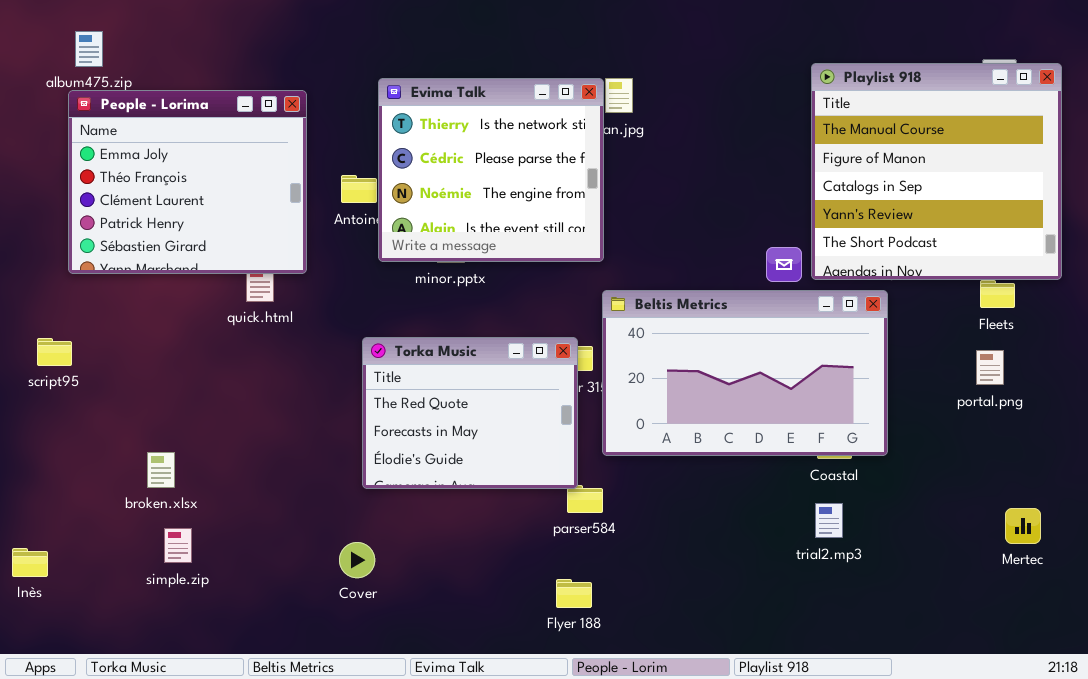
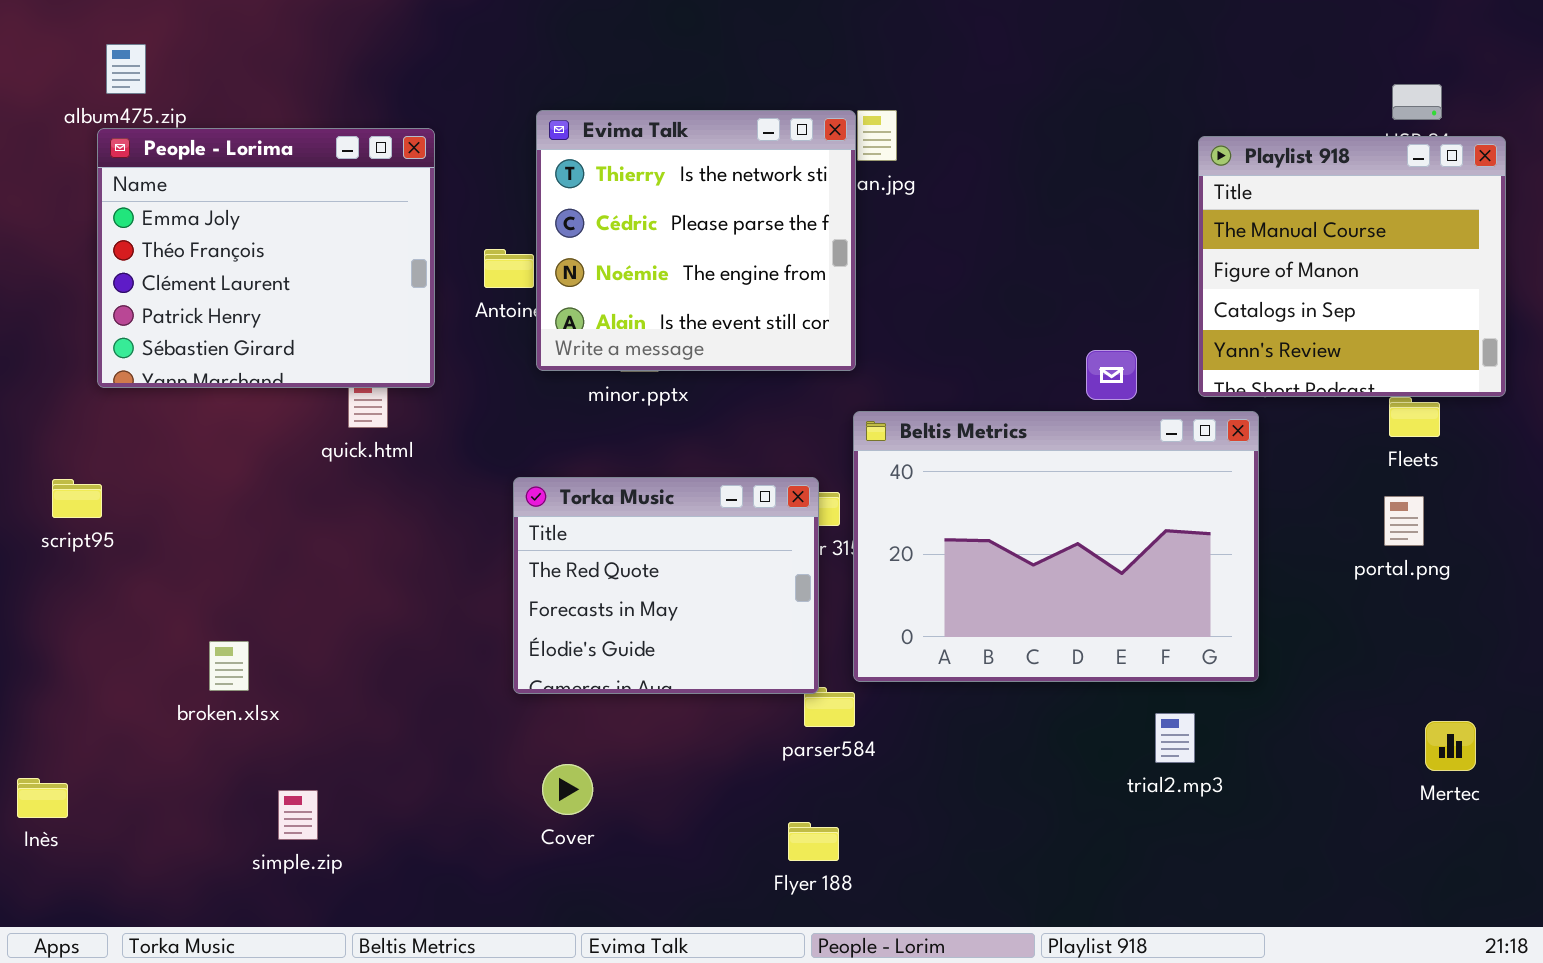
Playlist 918: [811,63,1062,280] -> [1198,136,1506,397], resized
Beltis Metrics: [602,290,888,456] -> [853,411,1259,682], resized
simple.zip: [164,528,192,563] -> [278,790,318,840], moved
Cover: [339,542,375,578] -> [542,764,593,815], moved

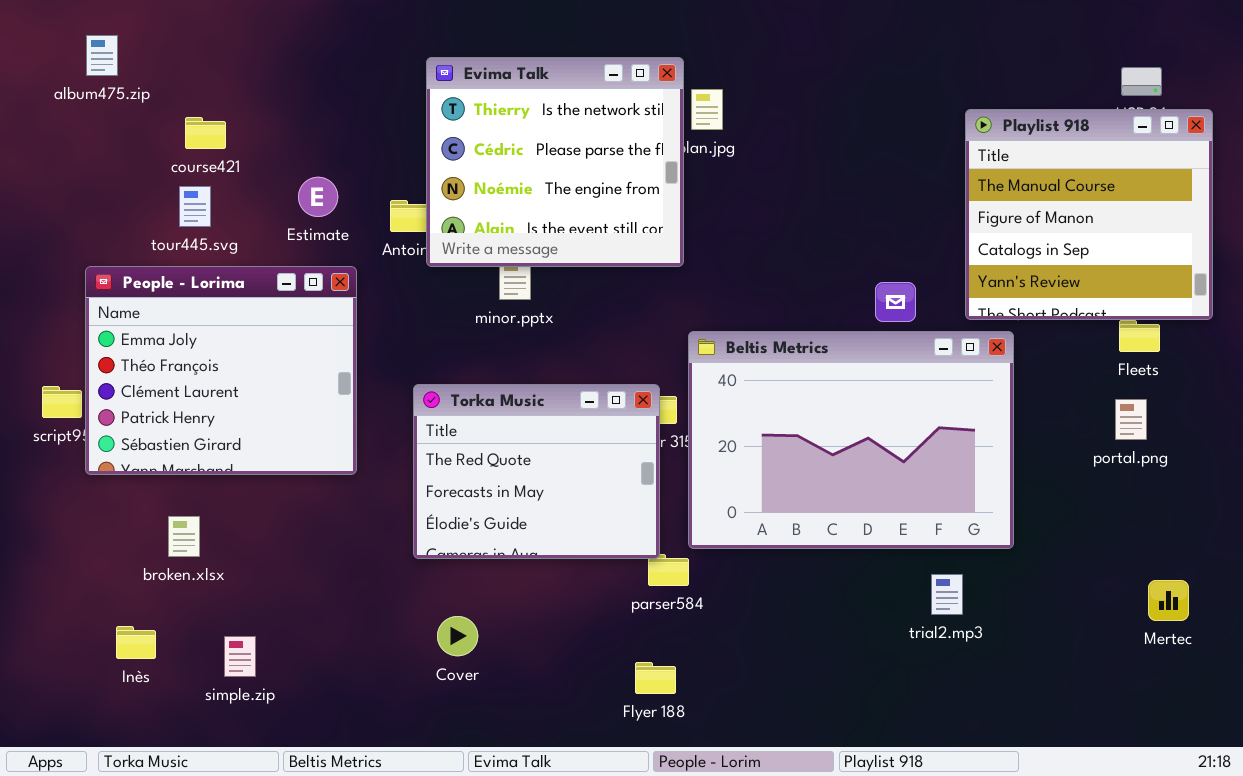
Evima Talk: [536,110,856,371] -> [426,57,684,267], moved
People - Lorima: [97,128,435,388] -> [85,266,357,475], moved
Inès: [17,778,68,818] -> [116,626,156,659], moved

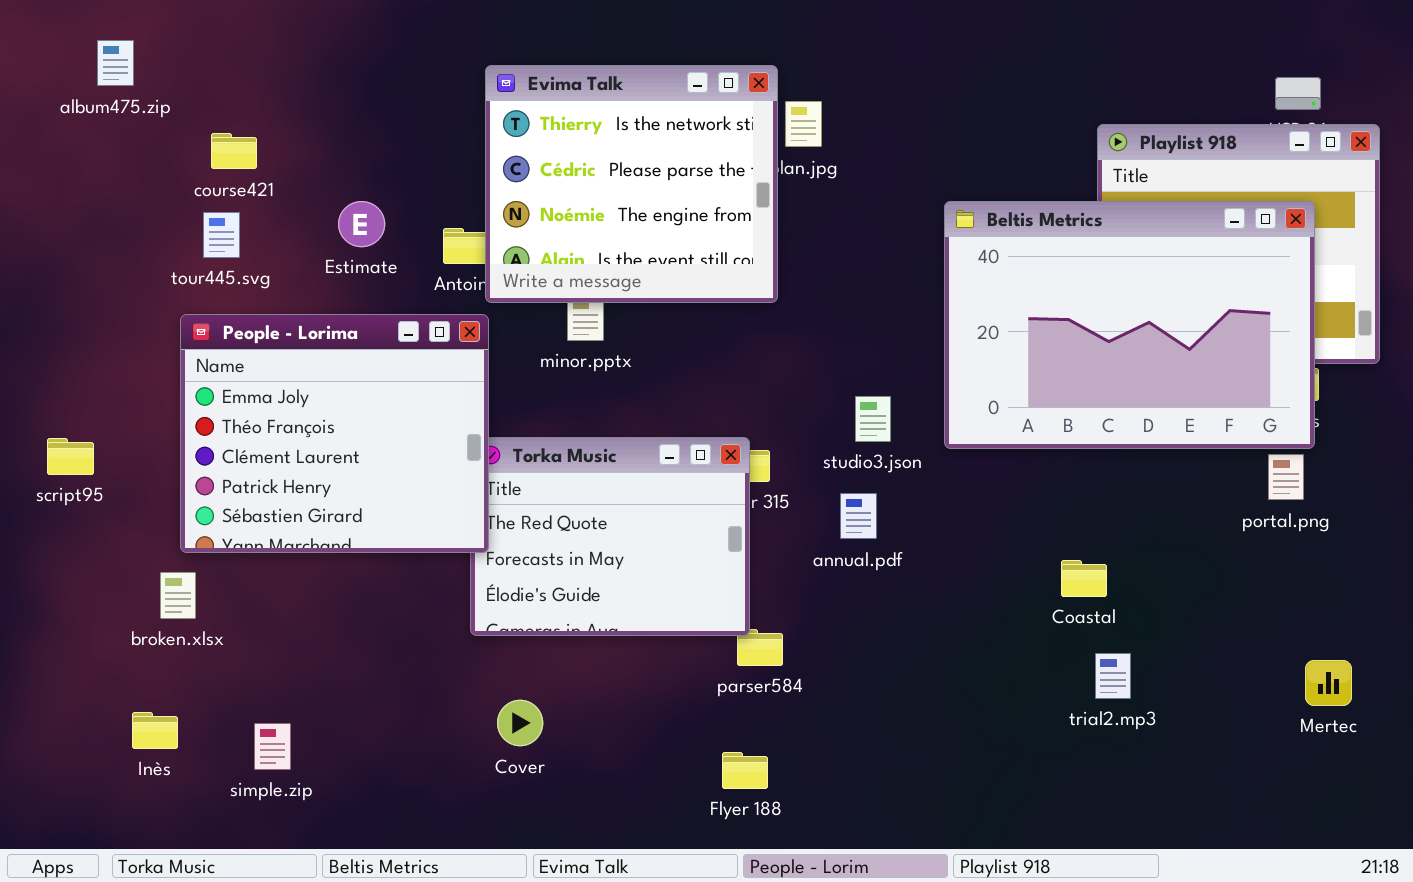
People - Lorima: [85,266,357,475] -> [180,314,489,553], moved
Beltis Metrics: [688,331,1014,549] -> [944,201,1315,449], moved
broken.xlsx: [168,516,200,557] -> [160,572,196,619], moved
trial2.mp3: [931,574,963,615] -> [1095,653,1131,699], moved

